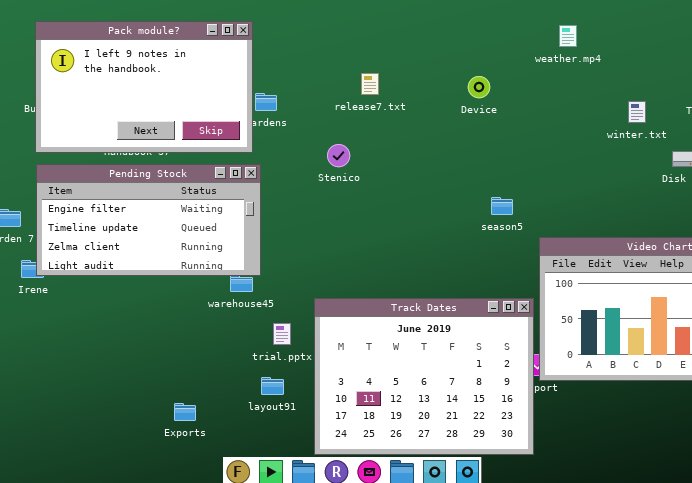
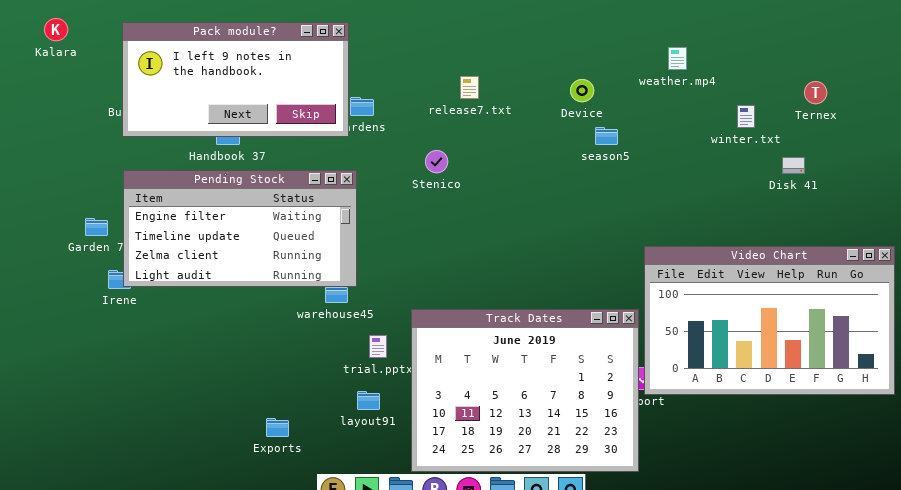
Pack module?: [35,21,253,153] -> [122,22,349,137], resized
weather.mp4: [559,25,577,47] -> [668,47,687,70], moved
season5: [491,197,513,215] -> [595,127,618,145], moved

